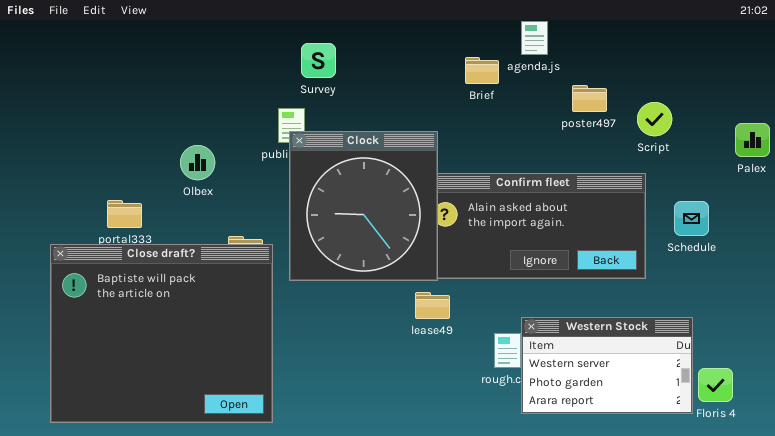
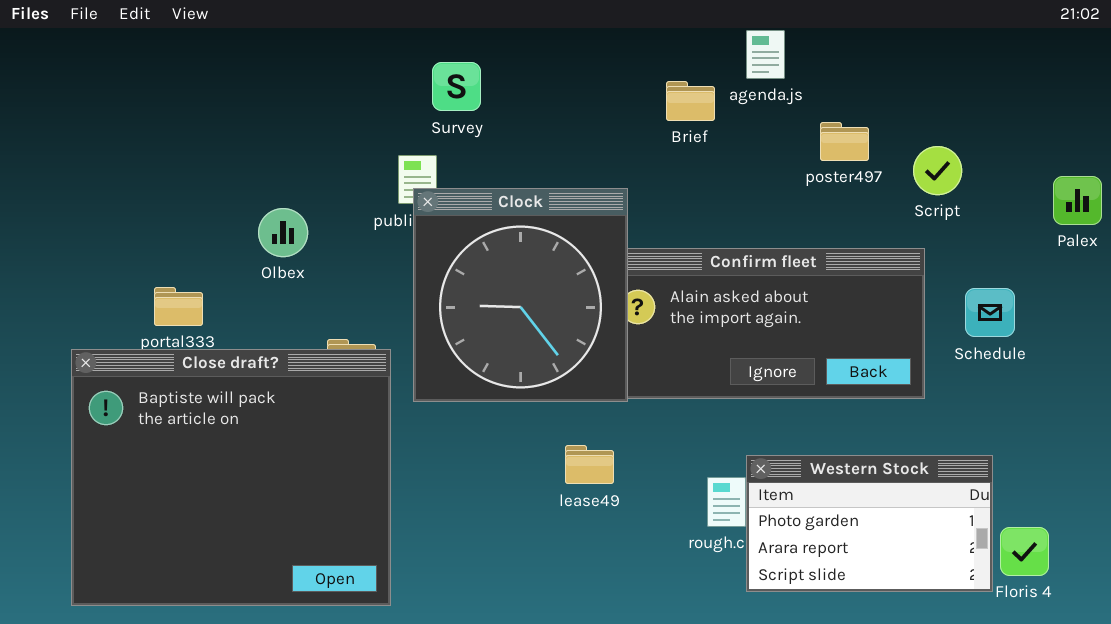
lease49: [415,292,450,319] -> [565,445,614,484], moved
Western Stock: [521,317,693,414] -> [746,455,993,592], scrolled down 1 row

